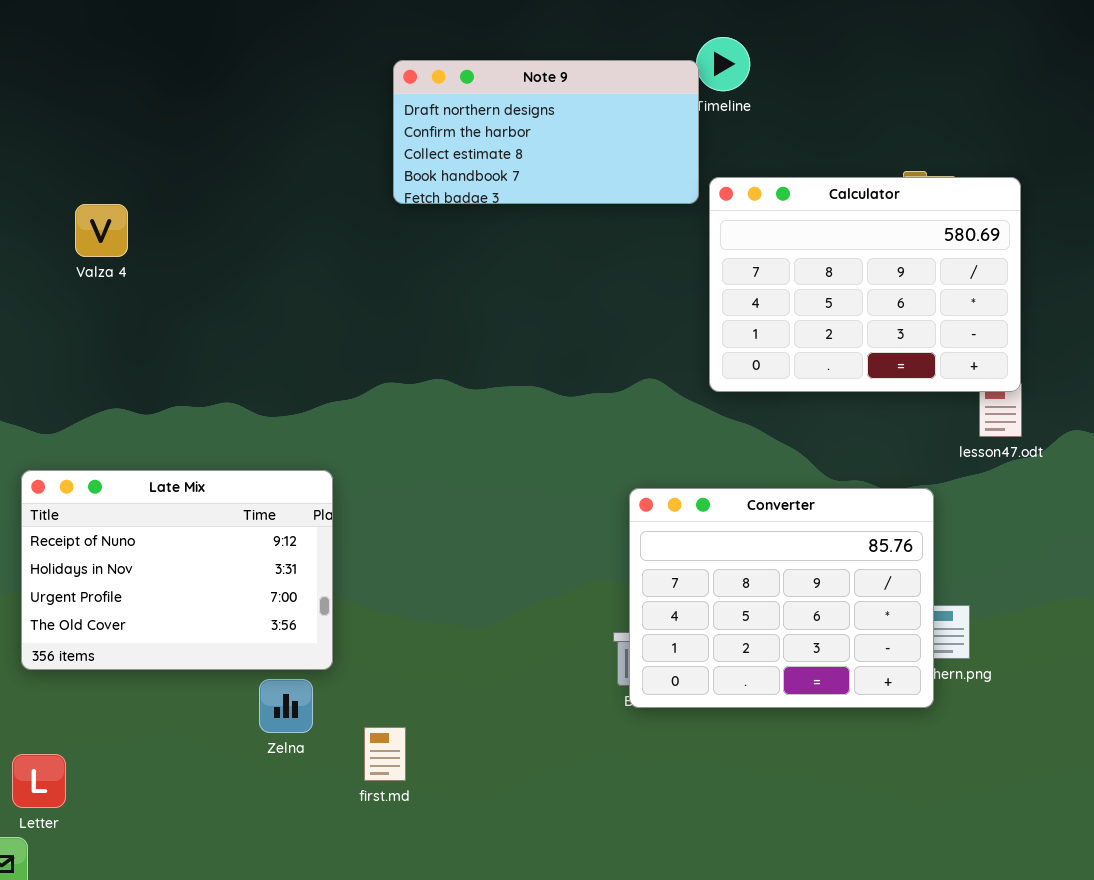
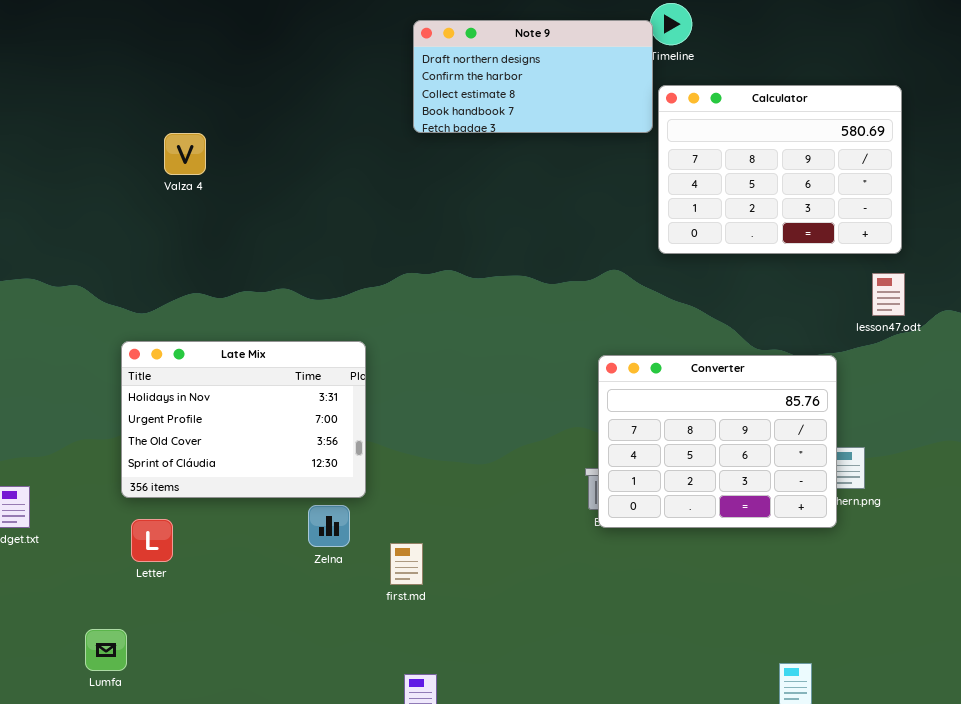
Calculator: [709,177,1021,392] -> [658,85,902,254], moved
Late Mix: [21,470,333,670] -> [121,341,366,498], scrolled down 1 row
Letter: [12,754,66,808] -> [131,519,173,562], moved

